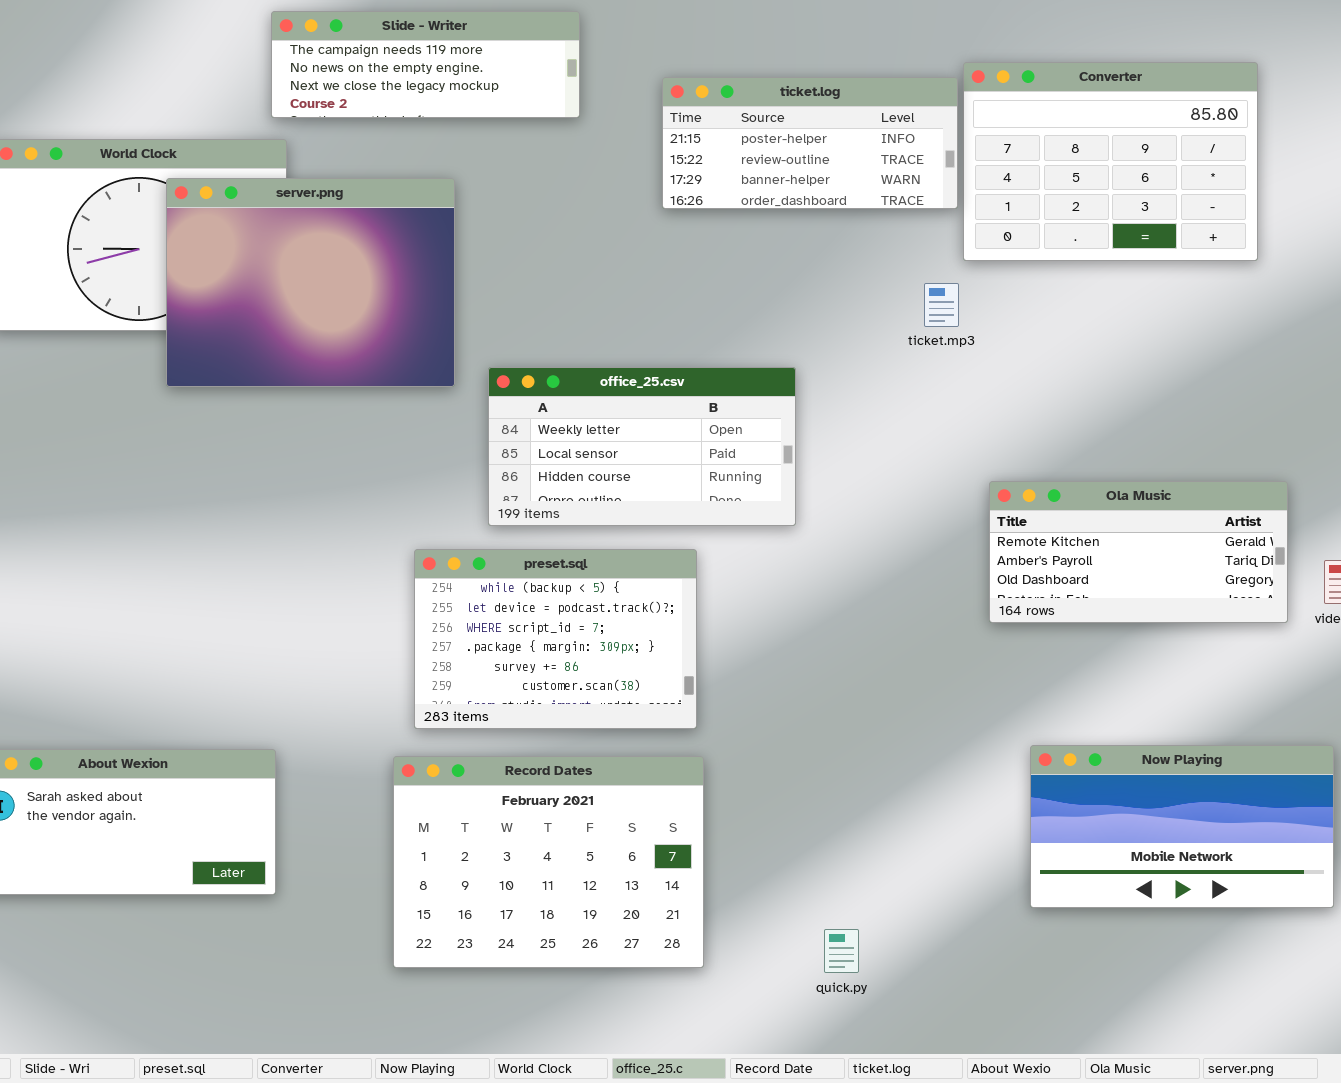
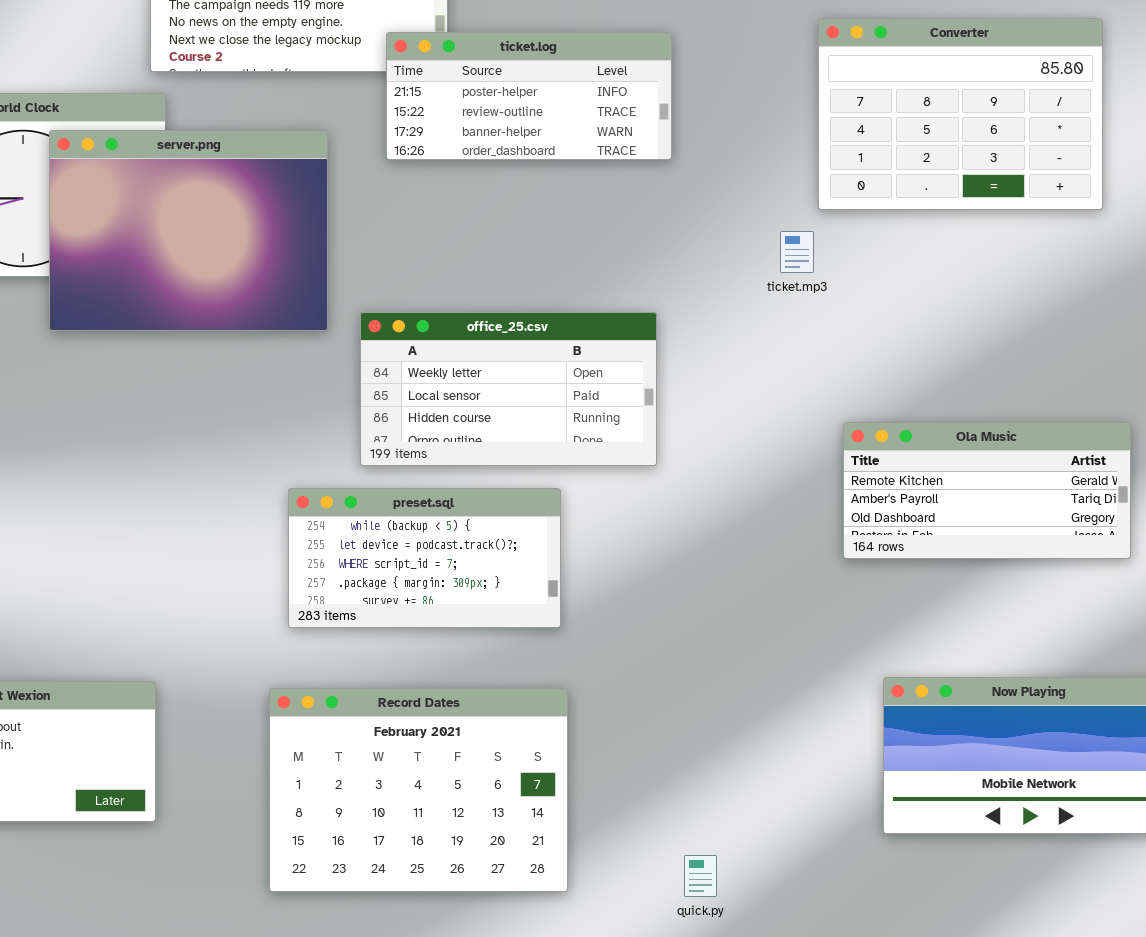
ticket.log: [662,77,958,209] -> [386,32,672,160], moved
preset.sql: [414,549,697,729] -> [288,488,561,628], resized

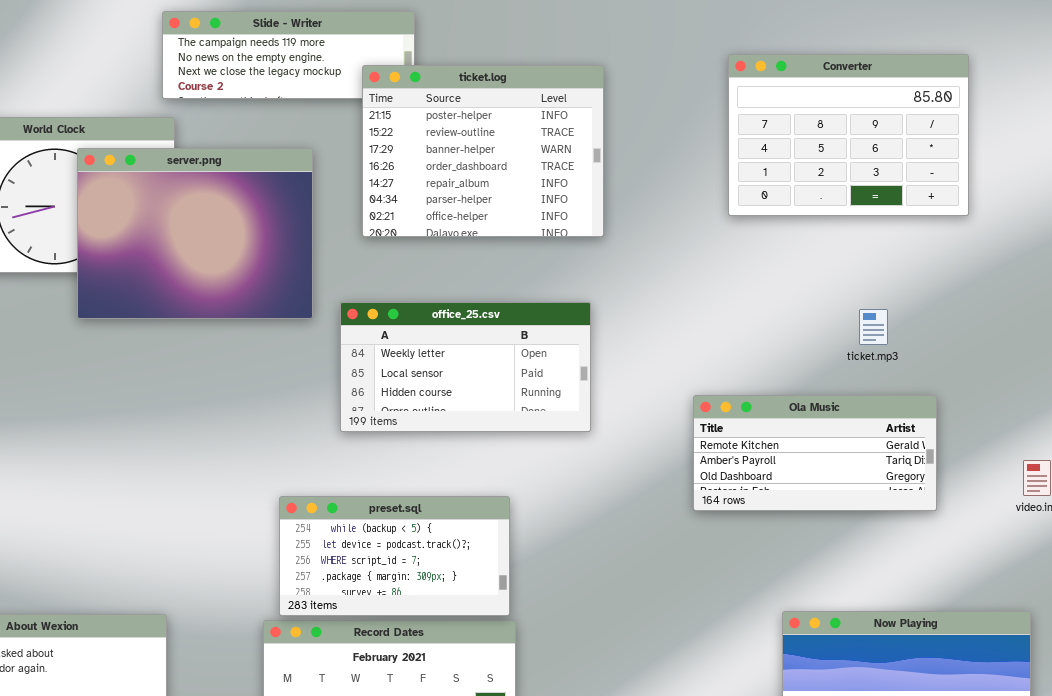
ticket.log: [386,32,672,160] -> [362,65,604,237], resized
ticket.mp3: [780,231,814,273] -> [859,309,888,345], moved
Ola Music: [843,422,1131,559] -> [693,395,937,511], moved
preset.sql: [288,488,561,628] -> [279,496,510,616], moved

